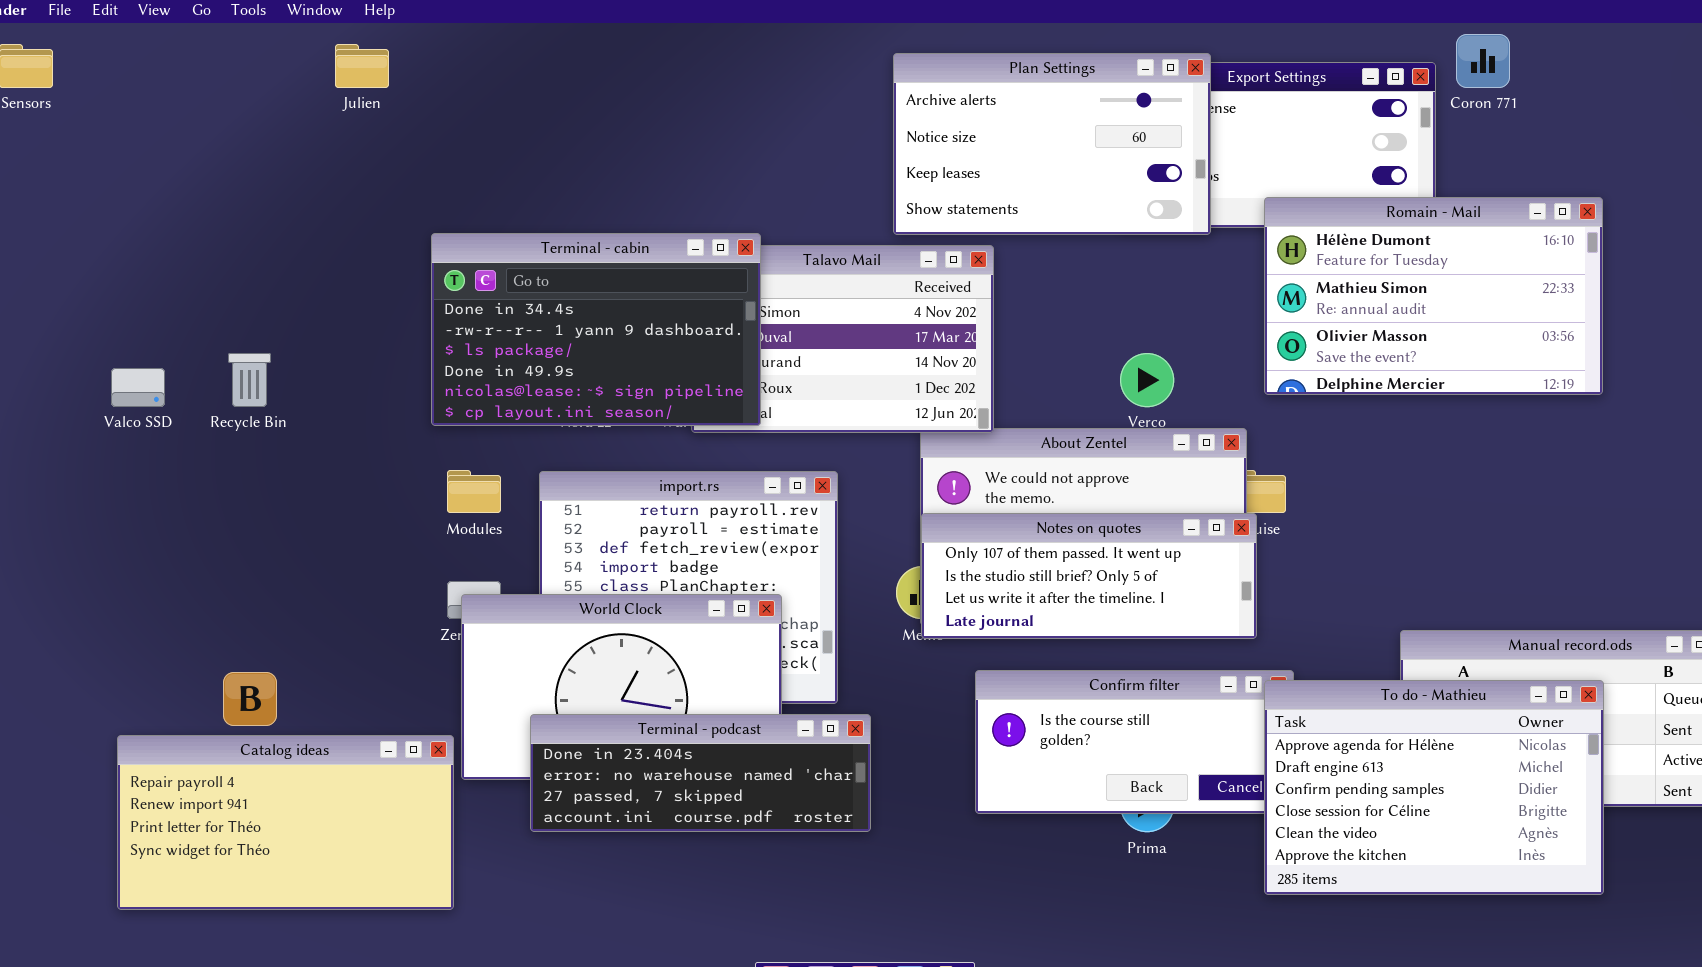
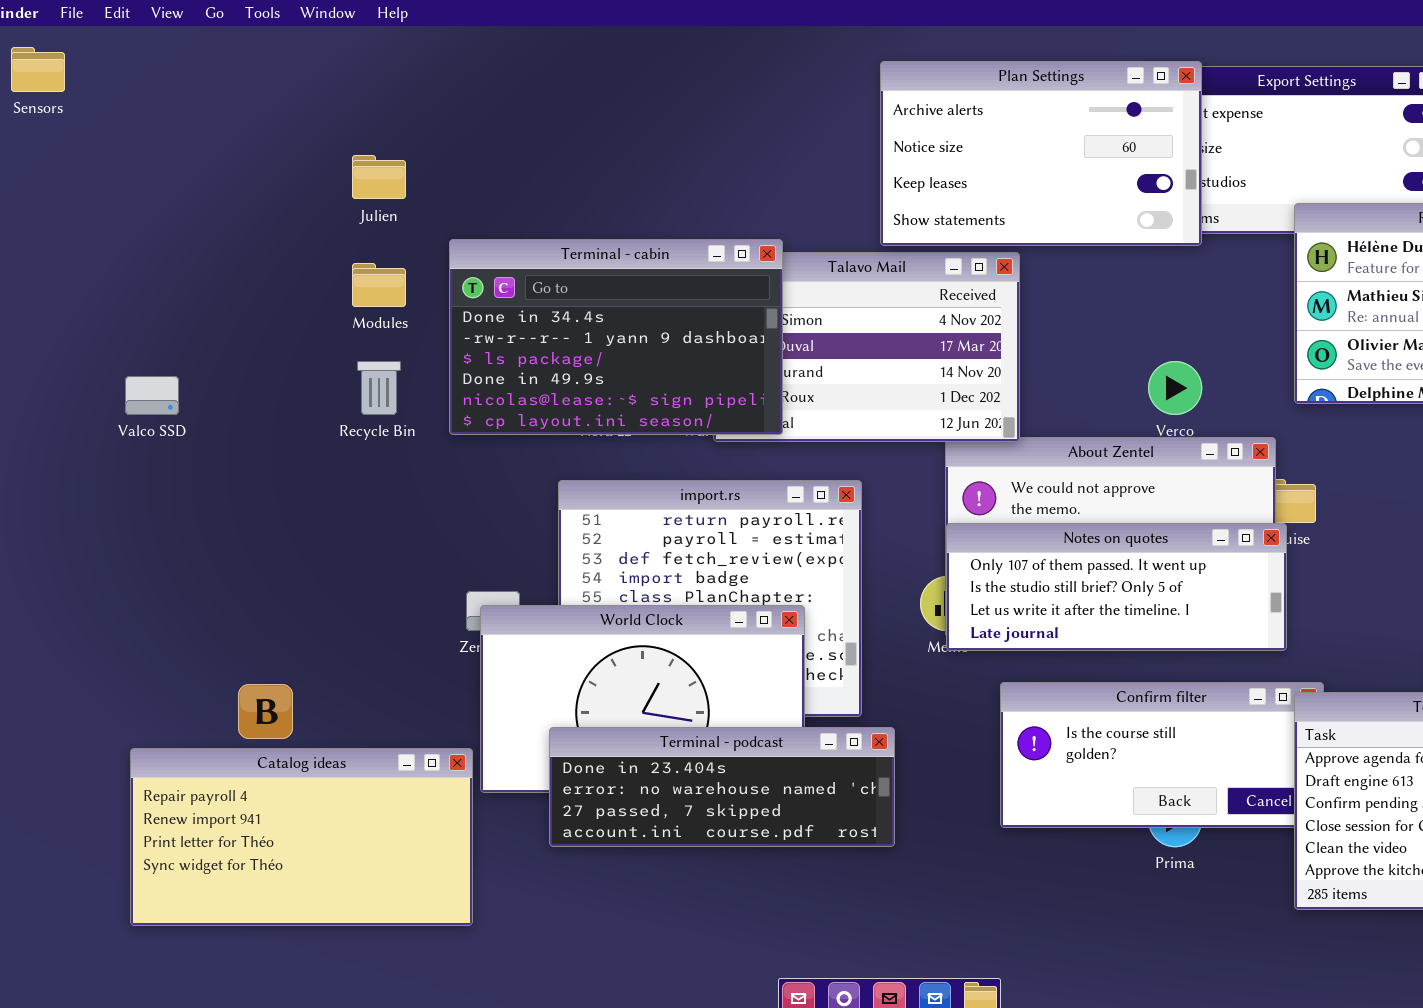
Julien: [335,44,389,88] -> [352,155,406,199], moved
Plan Settings: [893,53,1211,235] -> [880,61,1202,246], moved
Recycle Bin: [228,353,271,407] -> [357,361,401,415], moved
Modules: [447,470,501,513] -> [352,263,406,307], moved

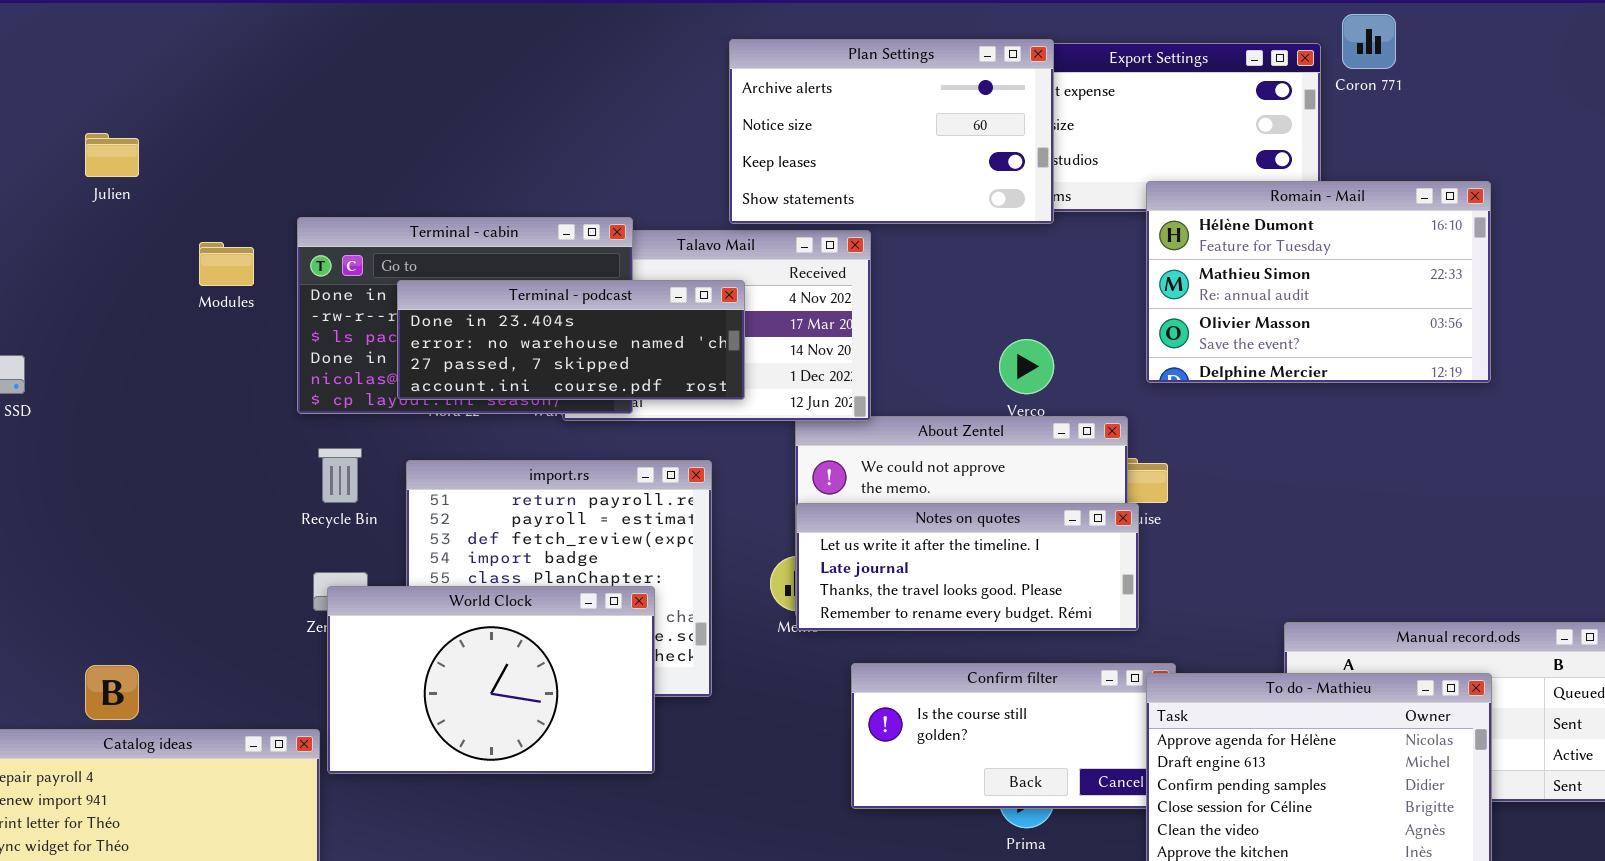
Julien: [352,155,406,199] -> [85,133,139,177], moved
Recycle Bin: [357,361,401,415] -> [318,448,362,503], moved
Notes on quotes: [946,523,1287,651] -> [796,503,1139,631], scrolled down 2 rows
Terminal - podcast: [549,727,895,847] -> [397,280,745,400], moved

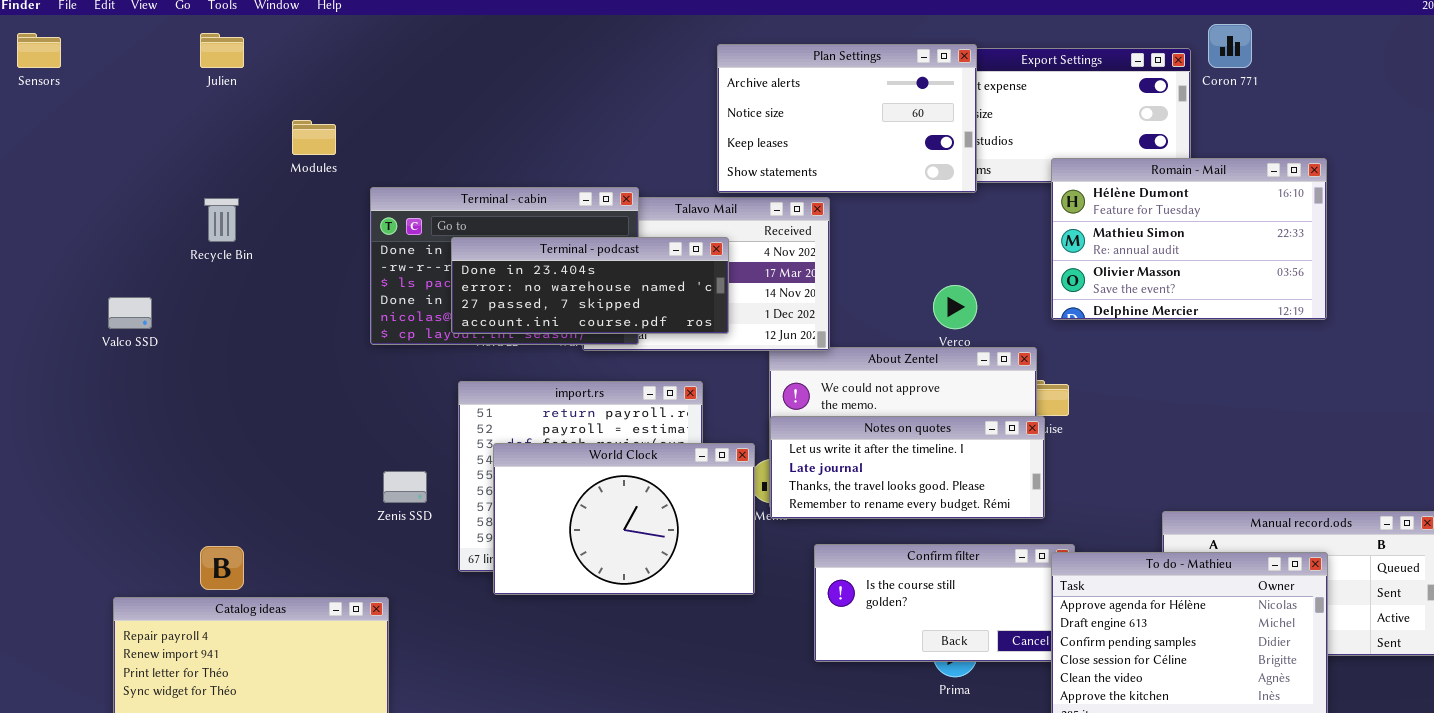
Julien: [85,133,139,177] -> [200,33,244,68], moved
Modules: [199,242,254,286] -> [292,120,336,155], moved
Recycle Bin: [318,448,362,503] -> [204,198,239,242], moved
World Clock: [327,586,655,774] -> [493,443,755,595], moved

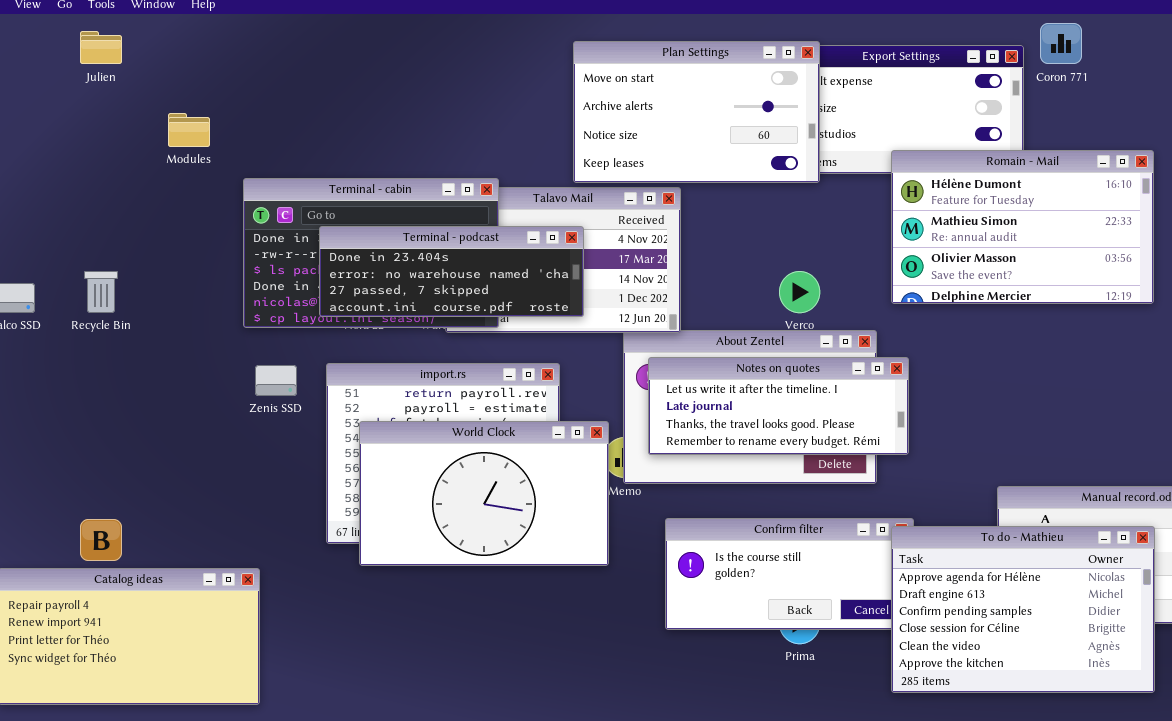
Plan Settings: [717,44,977,193] -> [573,41,820,183], scrolled up 1 row
Recycle Bin: [204,198,239,242] -> [84,271,118,313], moved
Notes on quotes: [770,416,1045,519] -> [648,357,909,455], moved
Zenis SSD: [383,471,427,503] -> [255,365,297,396], moved

